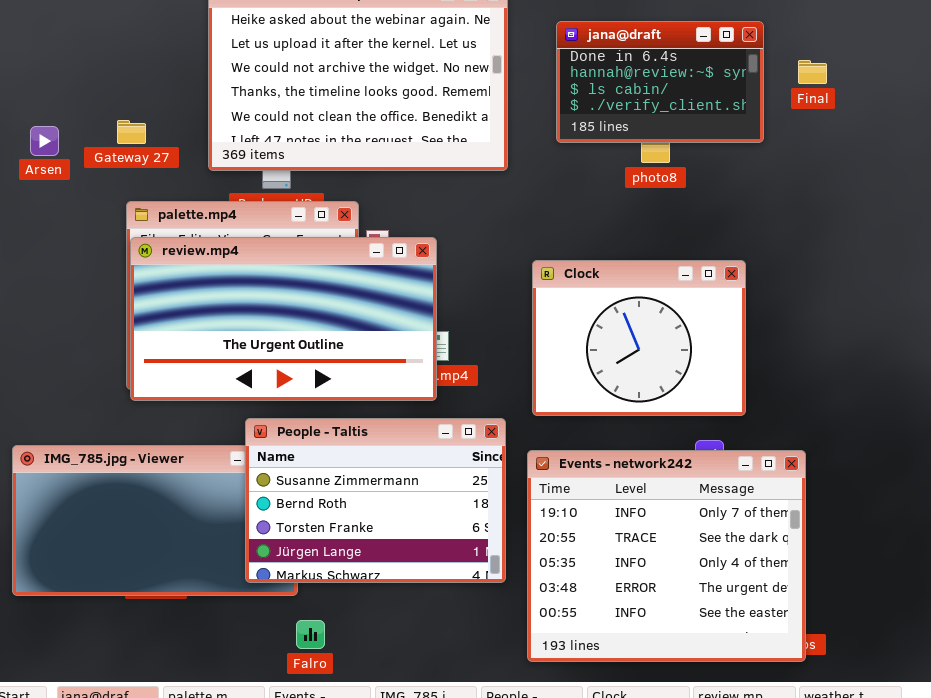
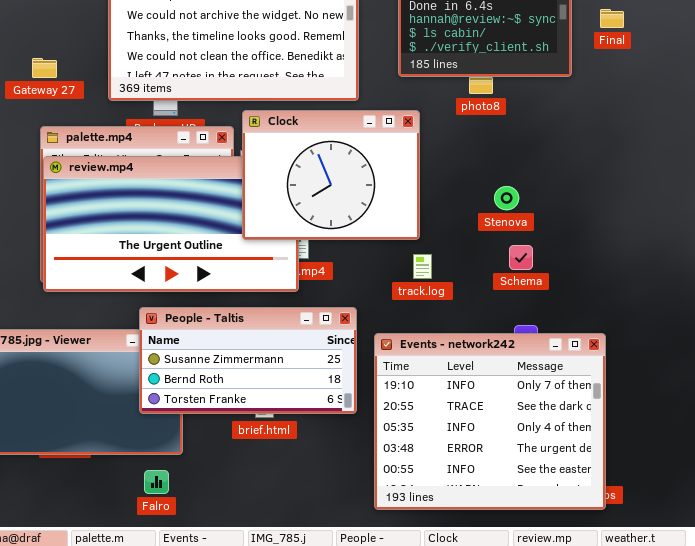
Clock: [532,260,746,416] -> [242,110,420,240], moved
People - Taltis: [245,418,506,583] -> [139,307,357,414], resized
Falro: [296,620,325,649] -> [144,470,169,494], moved

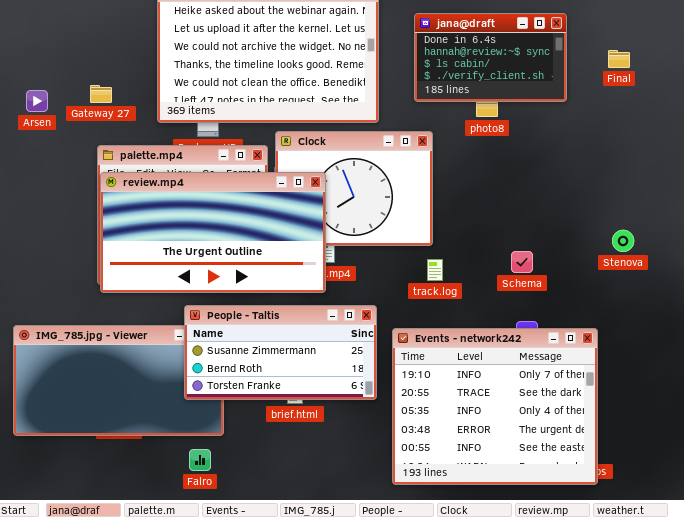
Final: [600,9,624,28] -> [608,50,630,68], moved
review.mp4: [43,156,299,292] -> [100,172,326,293], raised
Stenova: [494,186,519,210] -> [612,230,634,252], moved

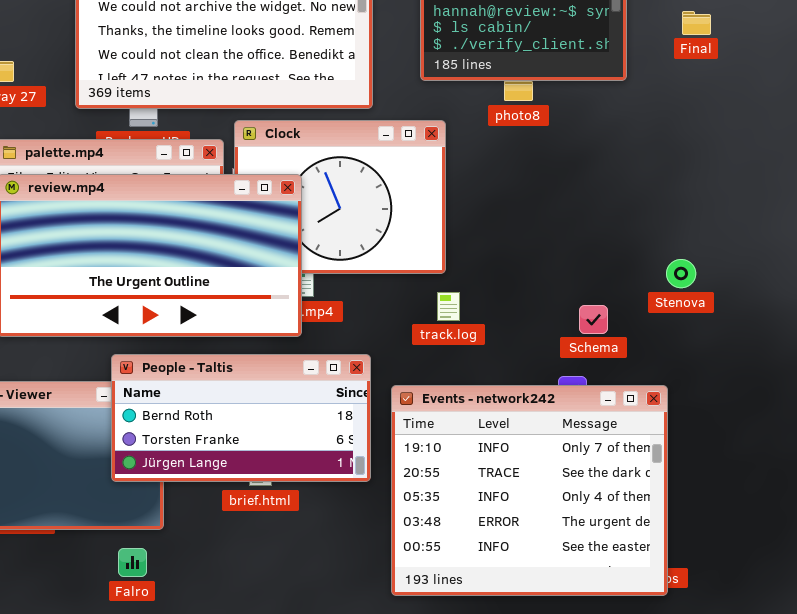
Stenova: [612,230,634,252] -> [666,259,696,288], moved
Schema: [511,251,533,273] -> [579,305,608,334], moved
People - Taltis: [184,305,377,400] -> [111,354,371,482], scrolled down 1 row

